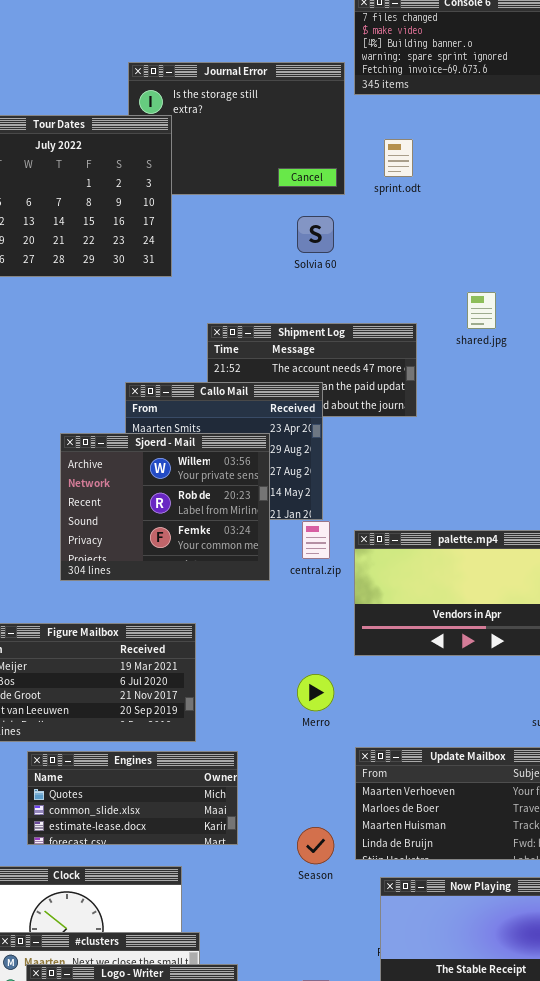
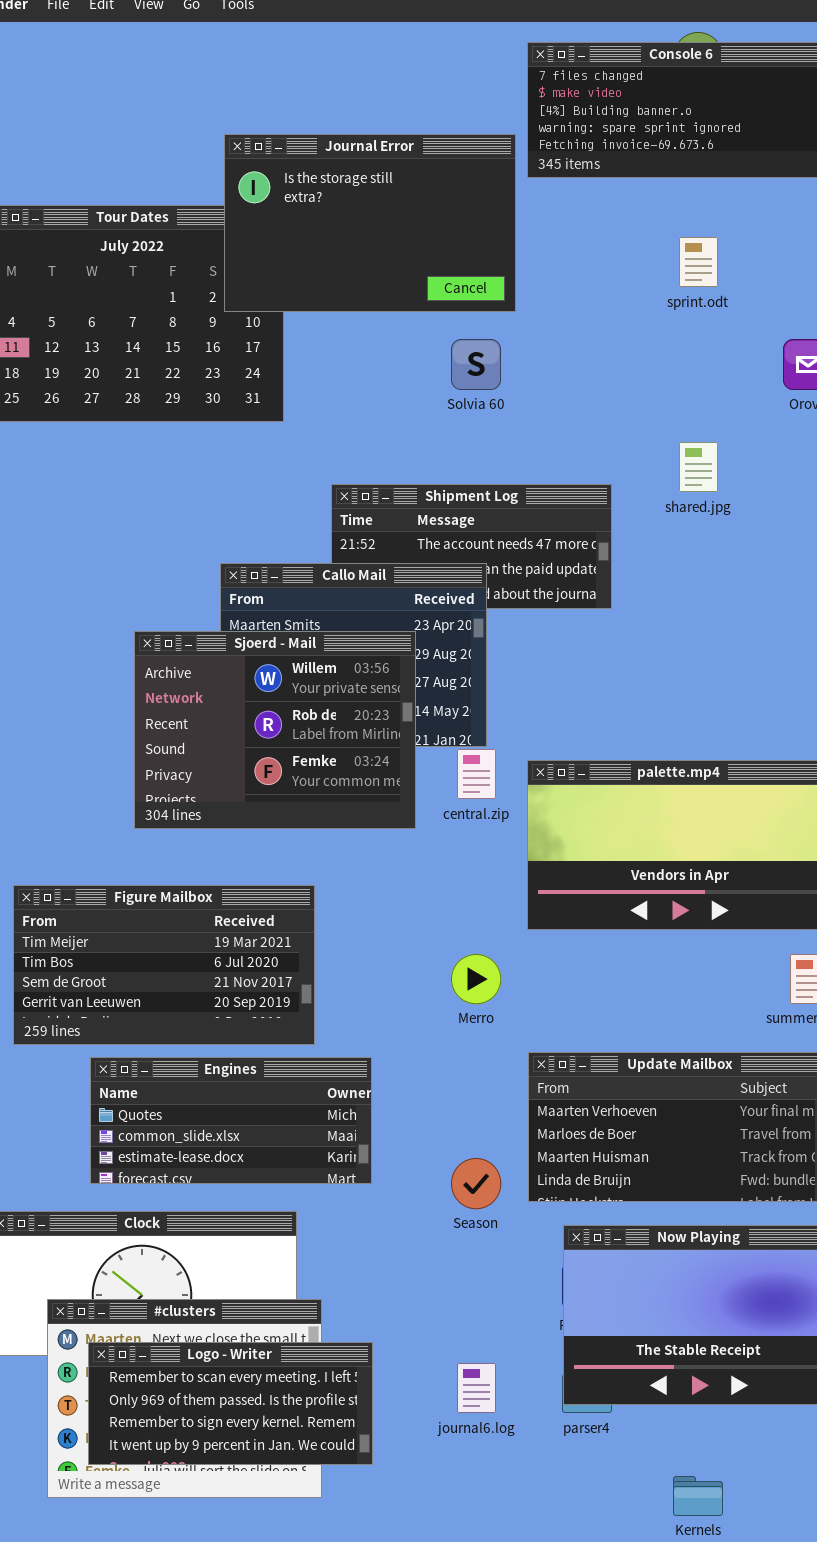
Journal Error: [128,62,345,195] -> [224,134,516,312], raised
sprint.odt: [384,139,413,177] -> [679,237,718,287], moved

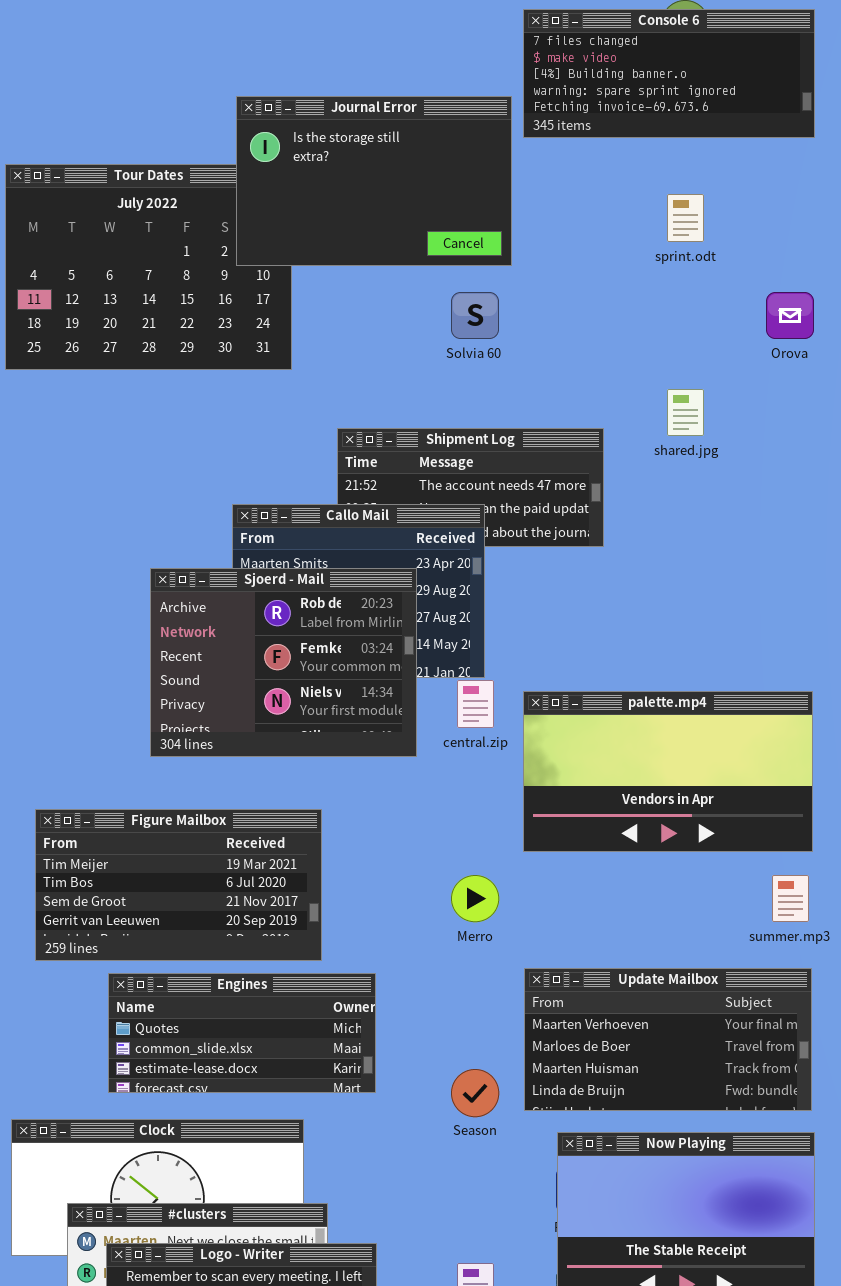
Sjoerd - Mail: [134,631,416,829] -> [150,568,417,757], scrolled down 1 row

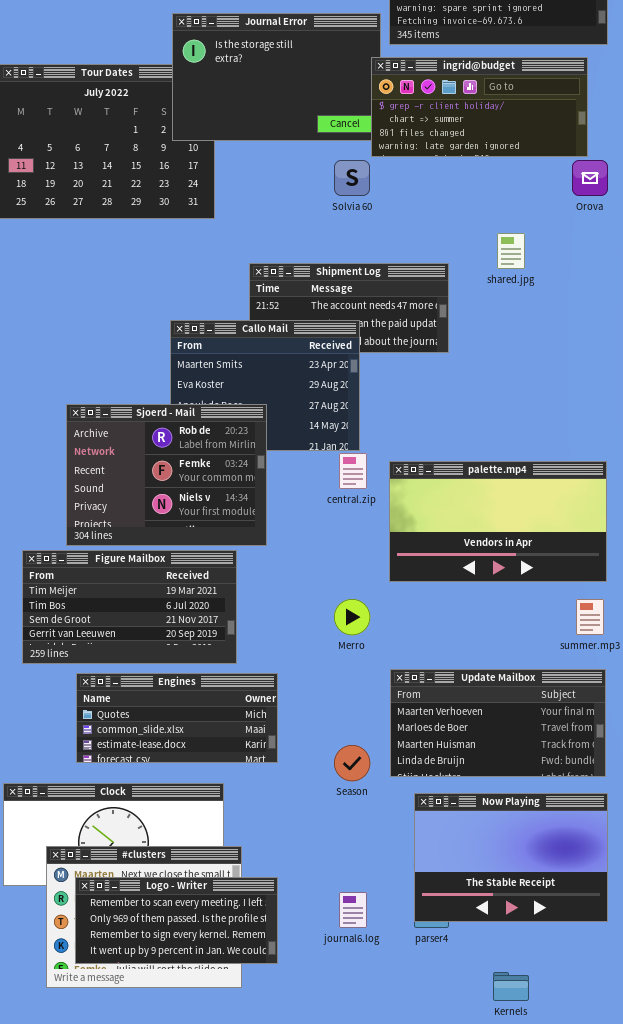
ingrid@budget: none -> [371,57,588,157], opened
Sjoerd - Mail: [150,568,417,757] -> [66,404,267,546], moved

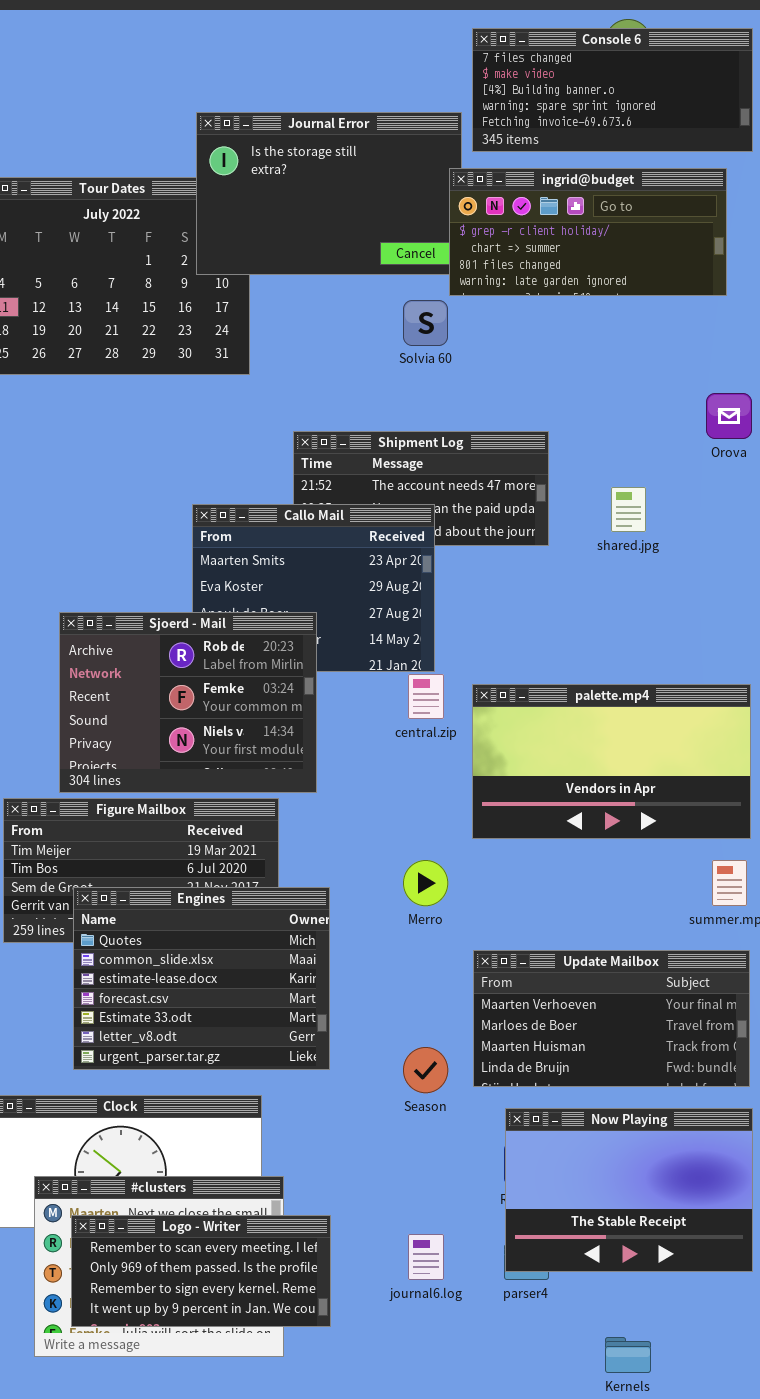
Orova: [572,160,608,196] -> [706,393,752,439], moved
shared.jpg: [497,233,525,269] -> [611,487,646,532], moved
Engines: [76,673,278,763] -> [73,887,330,1070], resized

